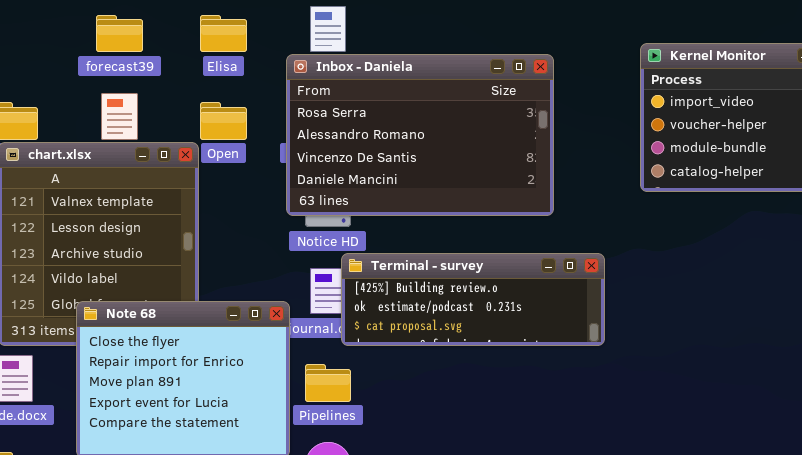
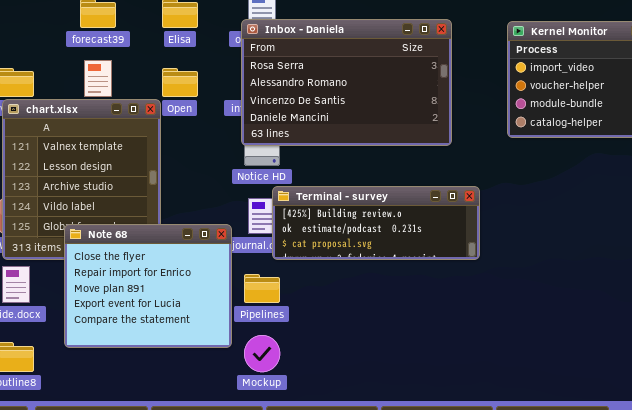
Inbox - Daniela: [286,54,554,216] -> [241,19,452,146], moved

